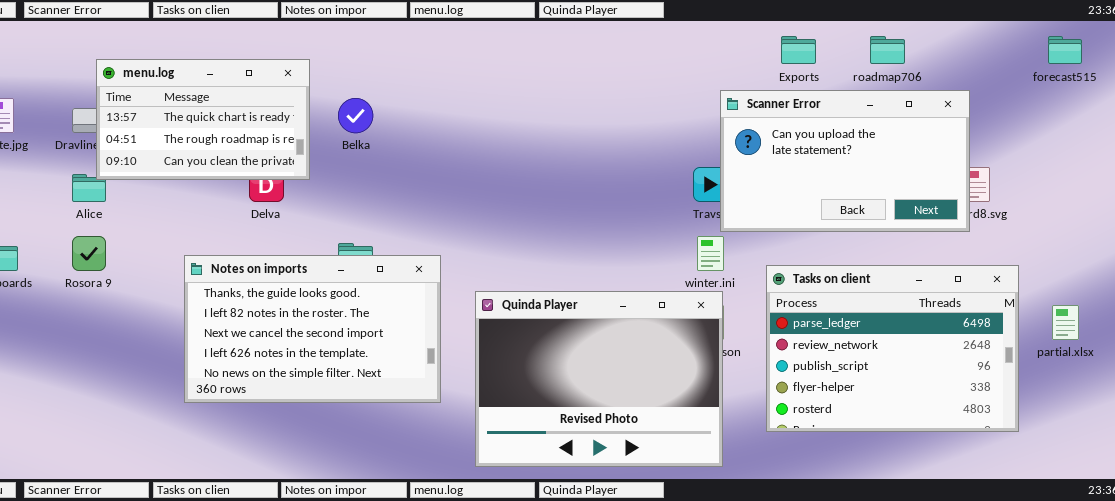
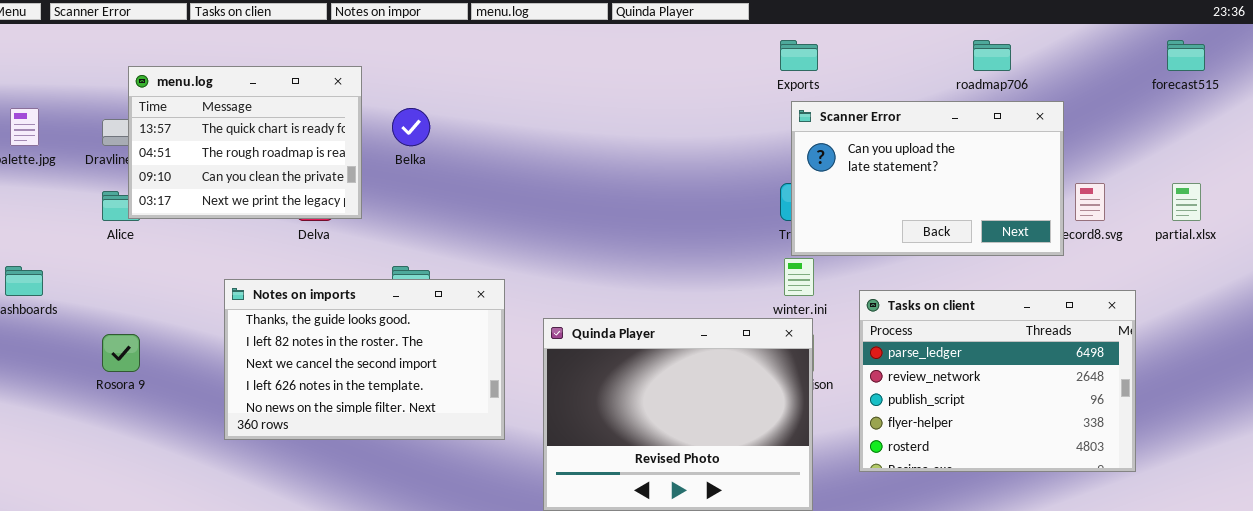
Exports: [781,36,816,64] -> [780,40,818,71], moved
menu.log: [96,59,310,180] -> [128,66,362,219], resized
Scanner Error: [720,90,970,232] -> [791,101,1064,256], moved
Rosora 9: [72,236,106,271] -> [102,334,140,372], moved
partial.xlsx: [1052,305,1079,340] -> [1172,183,1201,221], moved

